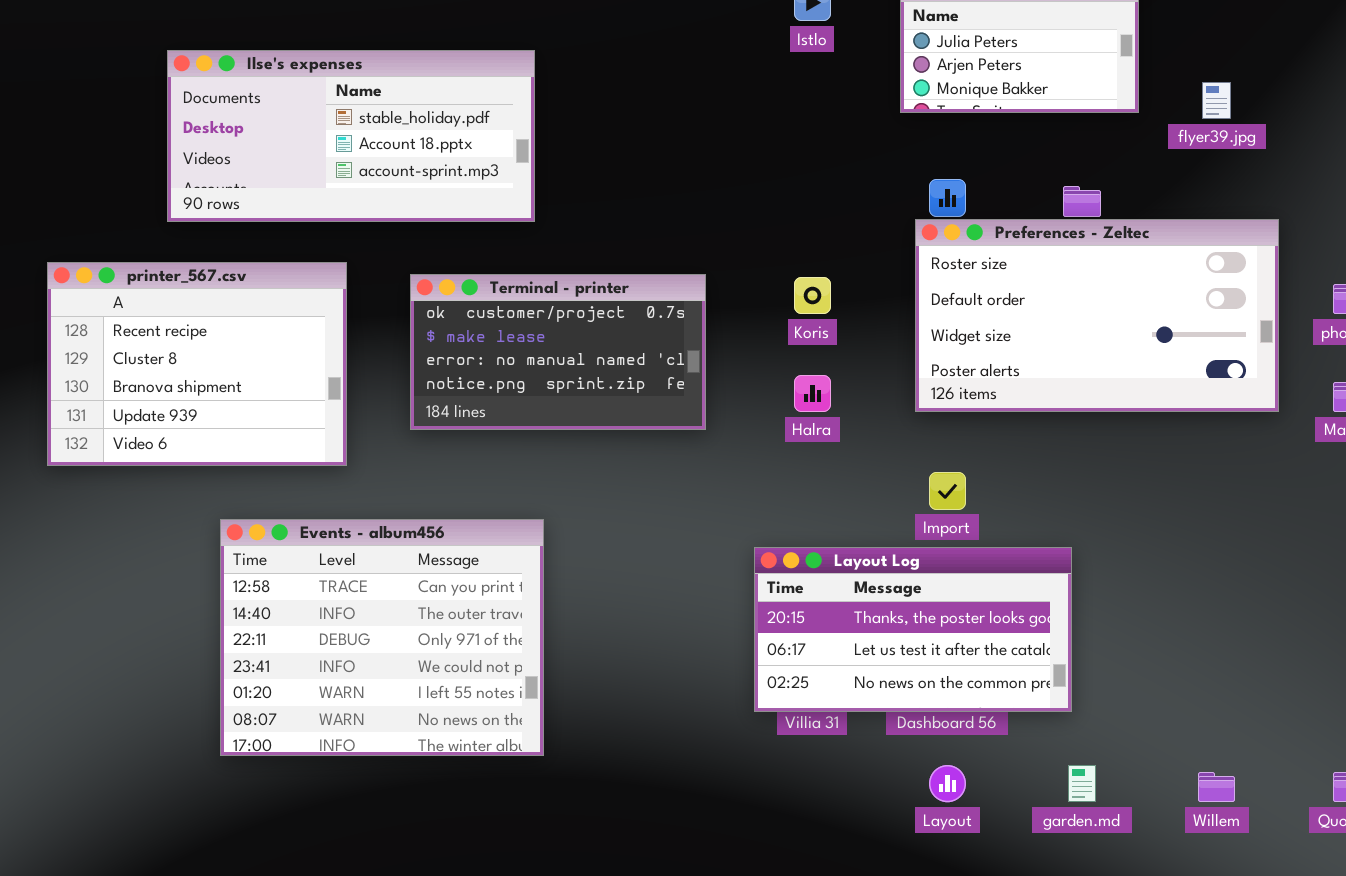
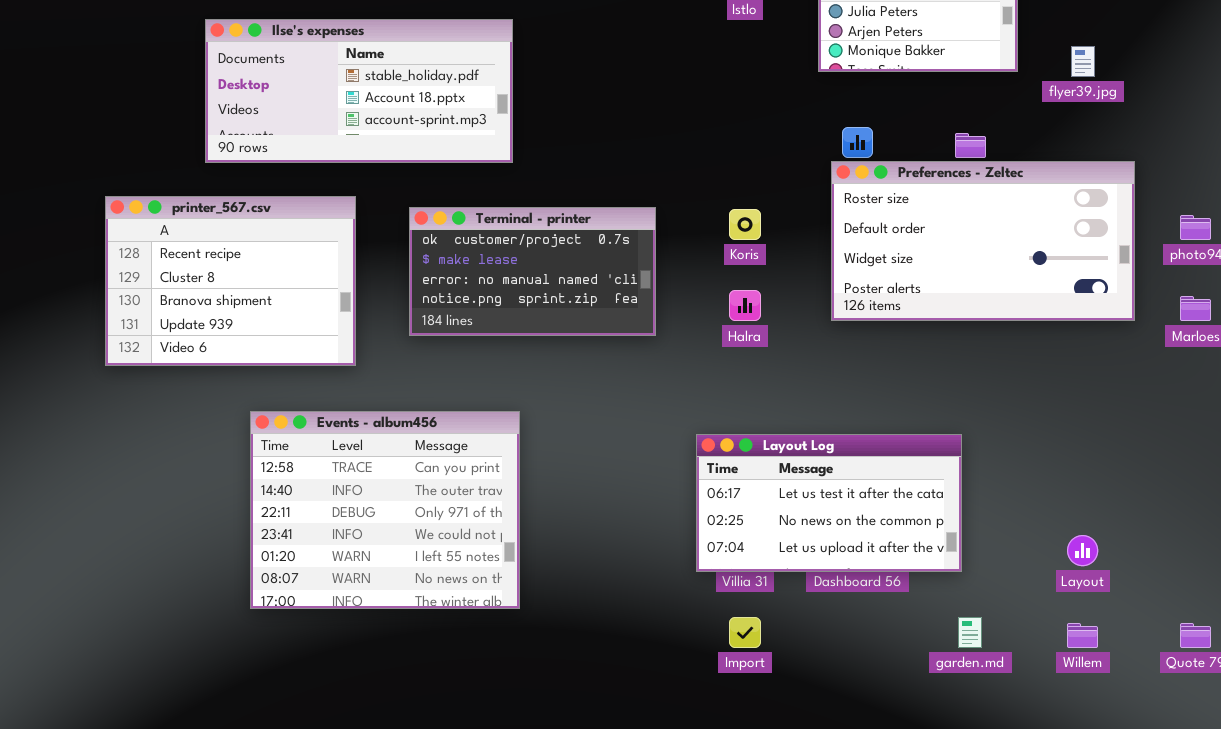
Import: [929,472,966,510] -> [729,617,761,648], moved
Layout Log: [754,547,1072,712] -> [696,434,962,572], scrolled down 1 row
Layout: [929,765,966,802] -> [1067,535,1098,566], moved

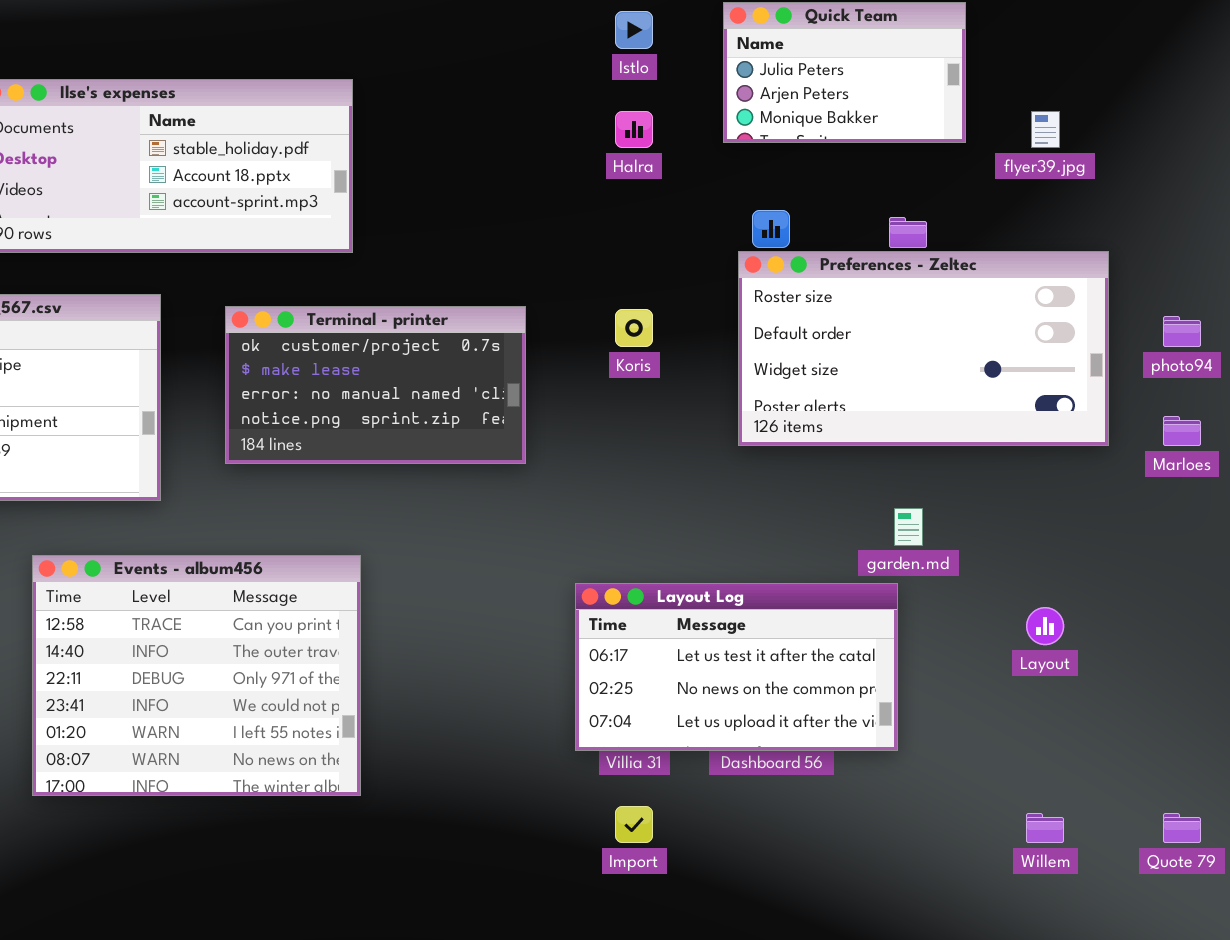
Halra: [729,290,761,321] -> [615,111,653,148], moved
Layout: [1067,535,1098,566] -> [1026,607,1064,645], moved
garden.md: [958,617,982,648] -> [894,508,923,546], moved

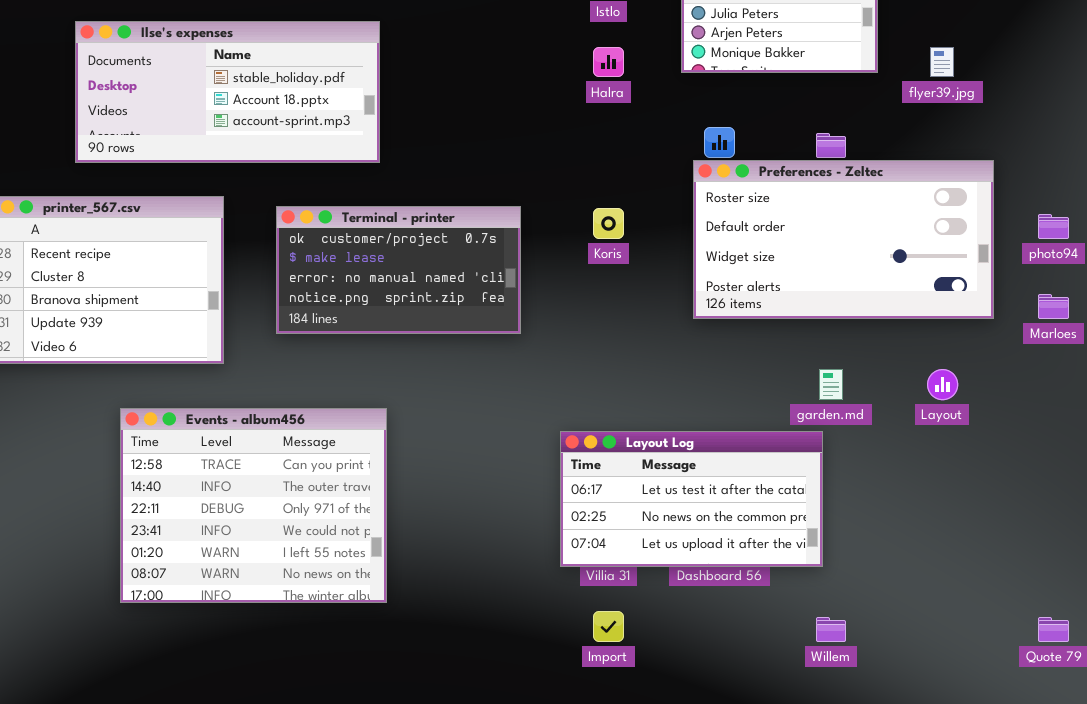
Layout: [1026,607,1064,645] -> [927,369,958,400], moved
Willem: [1026,813,1064,843] -> [816,617,846,642], moved

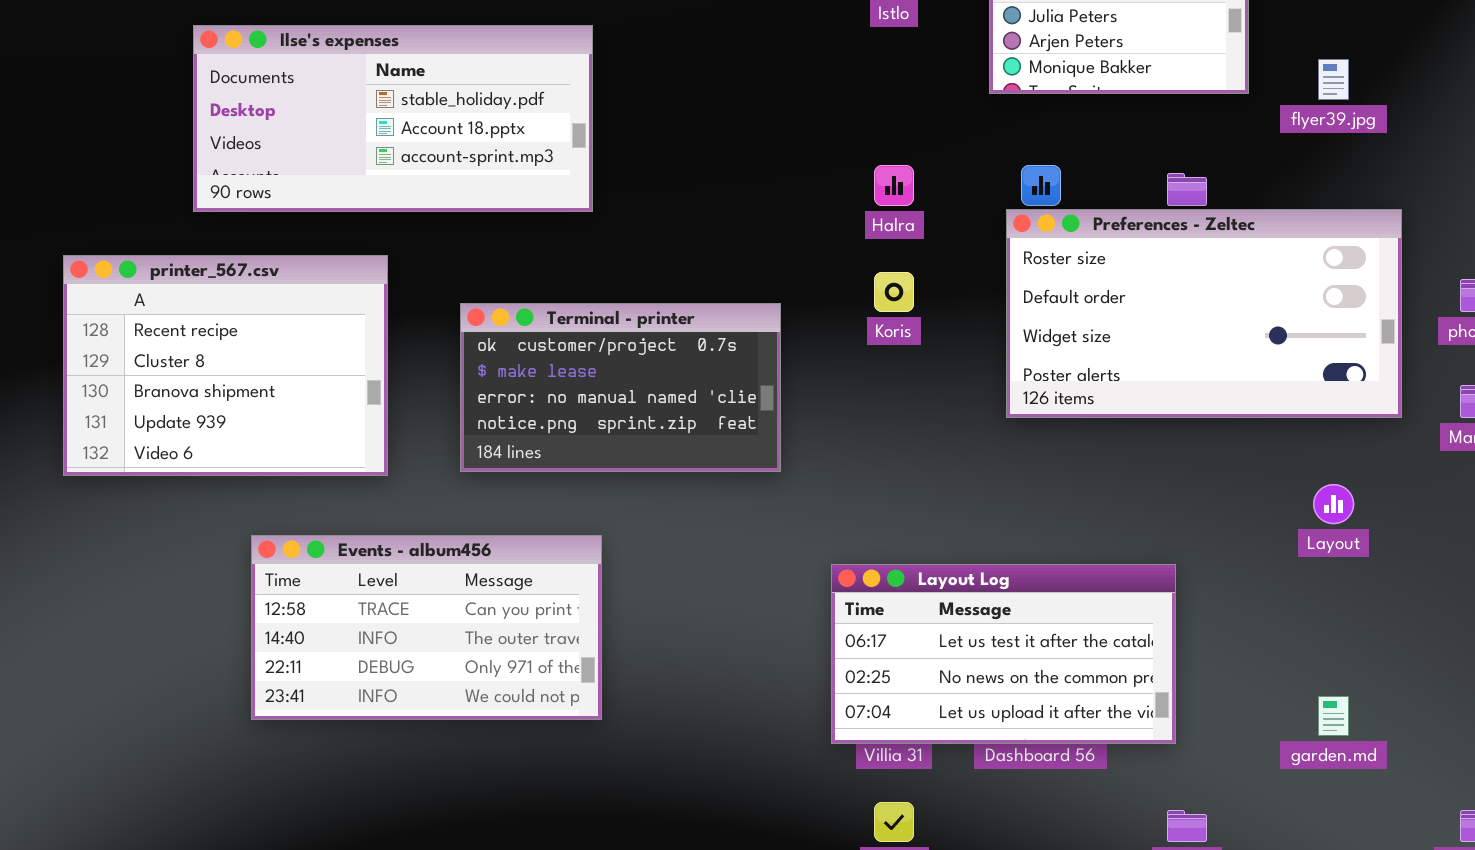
Halra: [593,47,624,77] -> [874,165,914,206], moved
Terminal - printer: [276,206,521,334] -> [460,303,781,472], moved
garden.md: [819,369,843,400] -> [1318,696,1349,736], moved
Events - album456: [120,408,387,603] -> [251,535,602,720], resized

